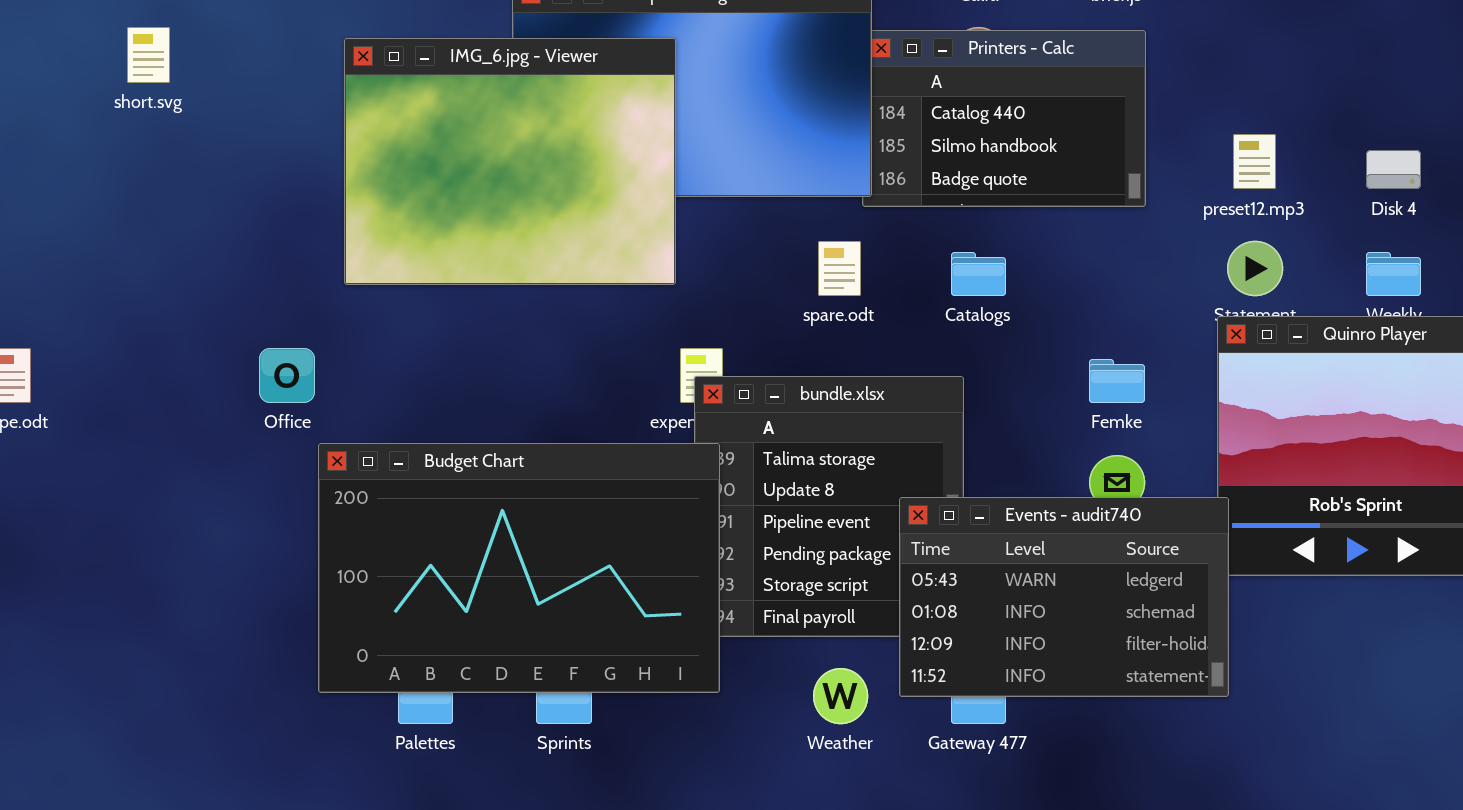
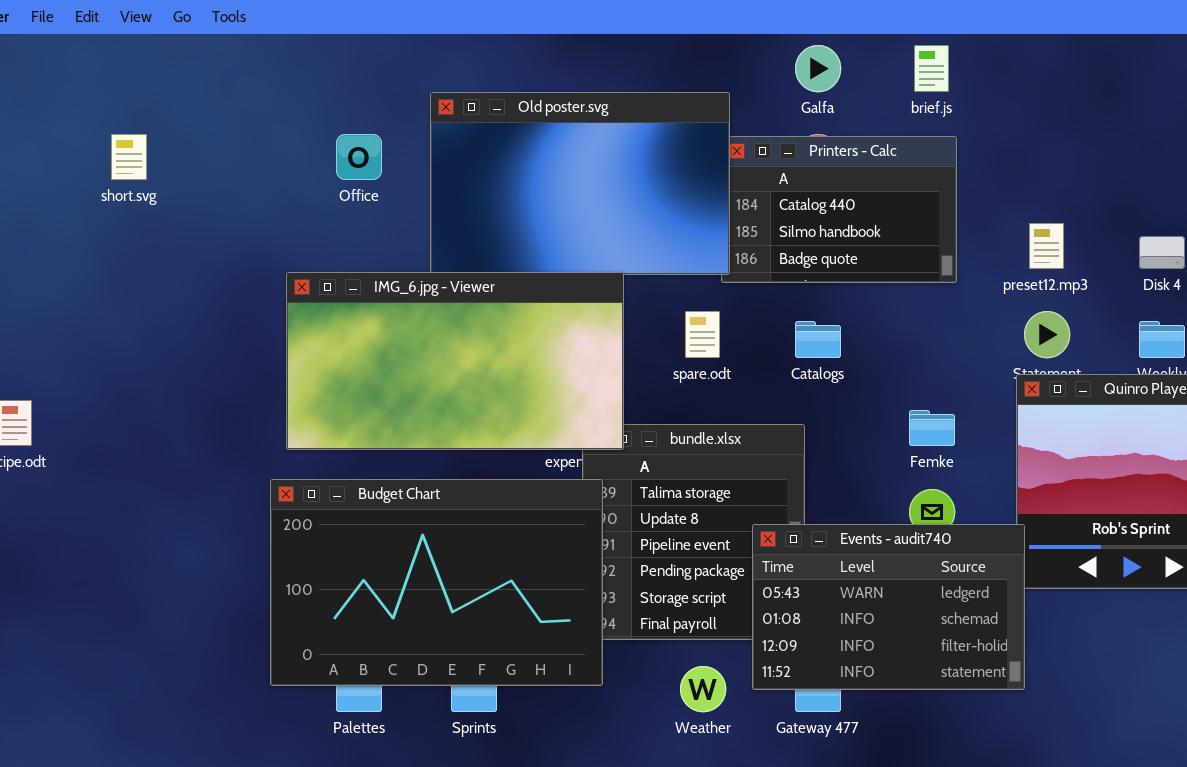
IMG_6.jpg - Viewer: [344,38,676,285] -> [286,272,624,450], moved, resized
Office: [259,348,315,403] -> [336,134,382,180], moved

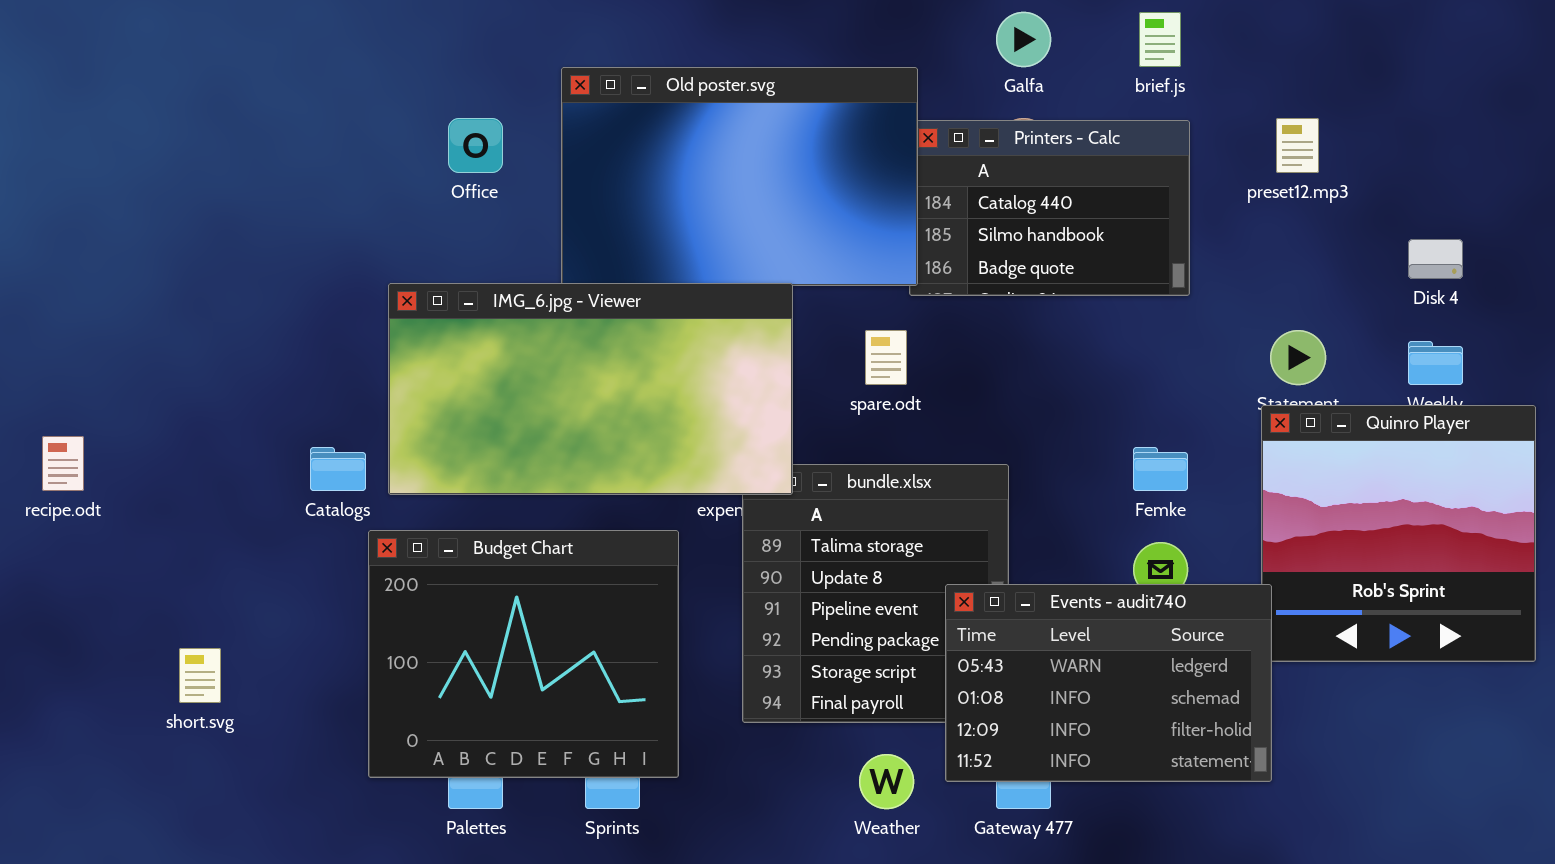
short.svg: [111,134,147,180] -> [179,648,221,703], moved
preset12.mp3: [1029,223,1064,269] -> [1276,118,1319,173], moved
Catalogs: [795,321,841,358] -> [310,447,366,491], moved
Budget Chart: [270,479,603,686] -> [368,530,679,778], resized

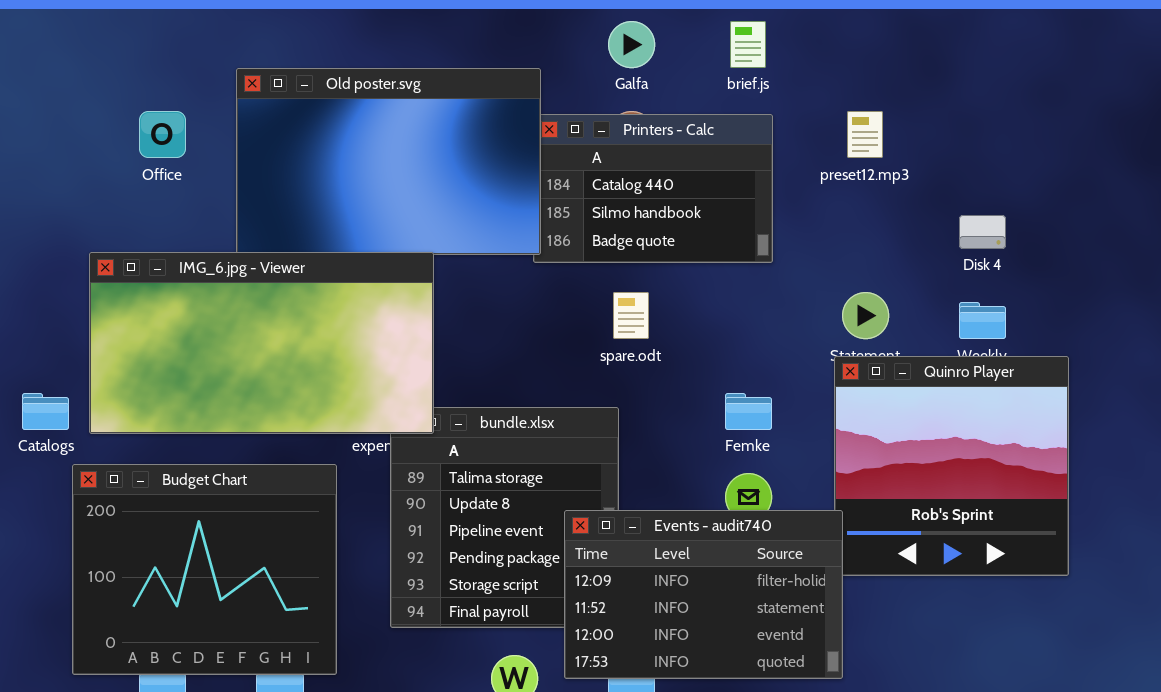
spare.odt: [865,330,907,385] -> [613,292,649,339], moved
Events - audit740: [945,584,1272,782] -> [564,510,843,679], scrolled down 2 rows

